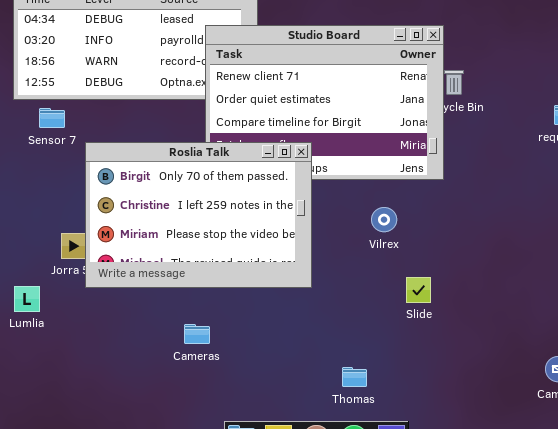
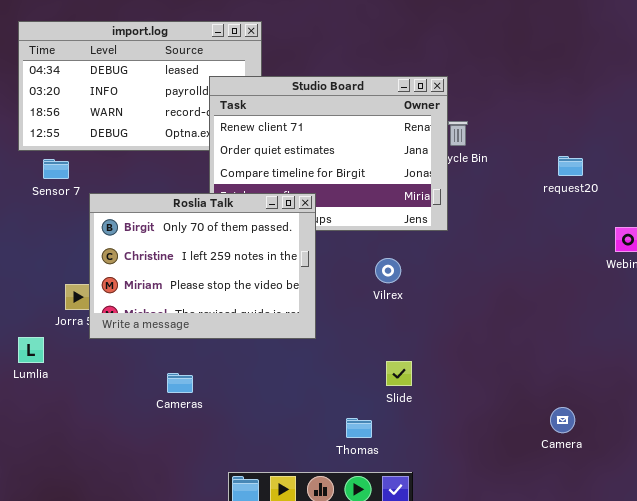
Slide: [406,277,431,303] -> [386,361,412,386], moved
Cameras: [184,324,210,344] -> [167,373,193,393], moved

